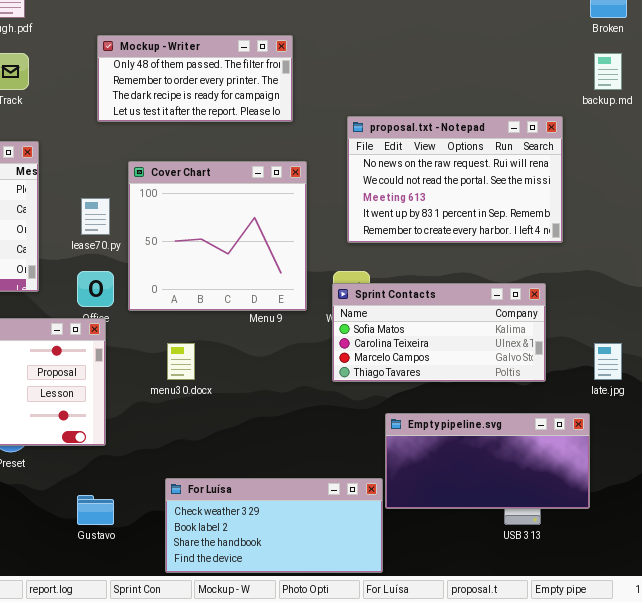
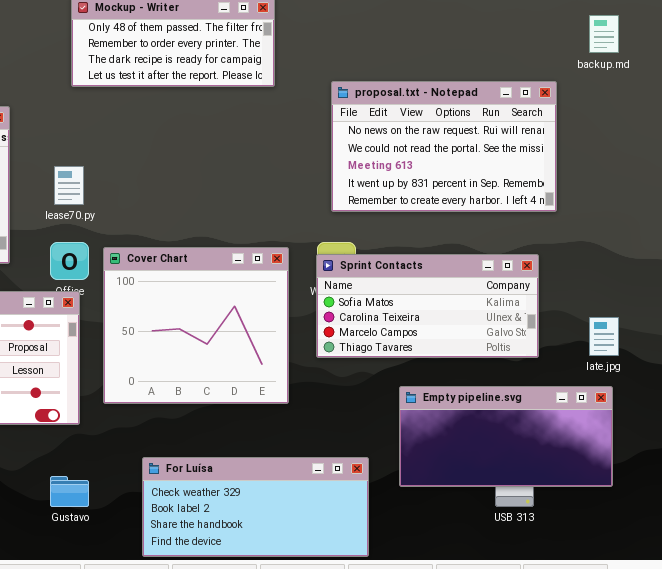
Cover Chart: [128,161,307,311] -> [103,247,289,404], moved
Empty pipeline.svg: [385,413,590,509] -> [399,386,613,487], moved

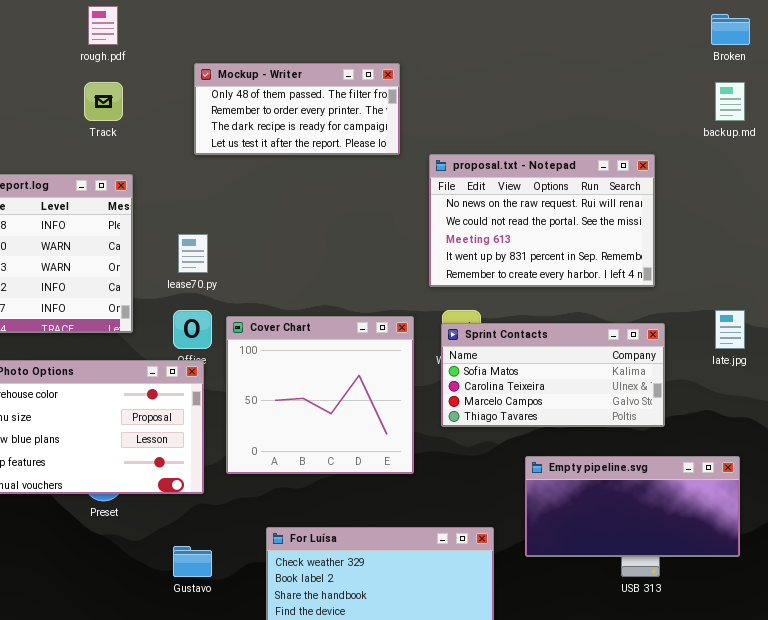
proposal.txt - Notepad: [331,81,557,212] -> [429,154,655,287], moved
late.jpg: [589,317,619,356] -> [715,310,745,349], moved

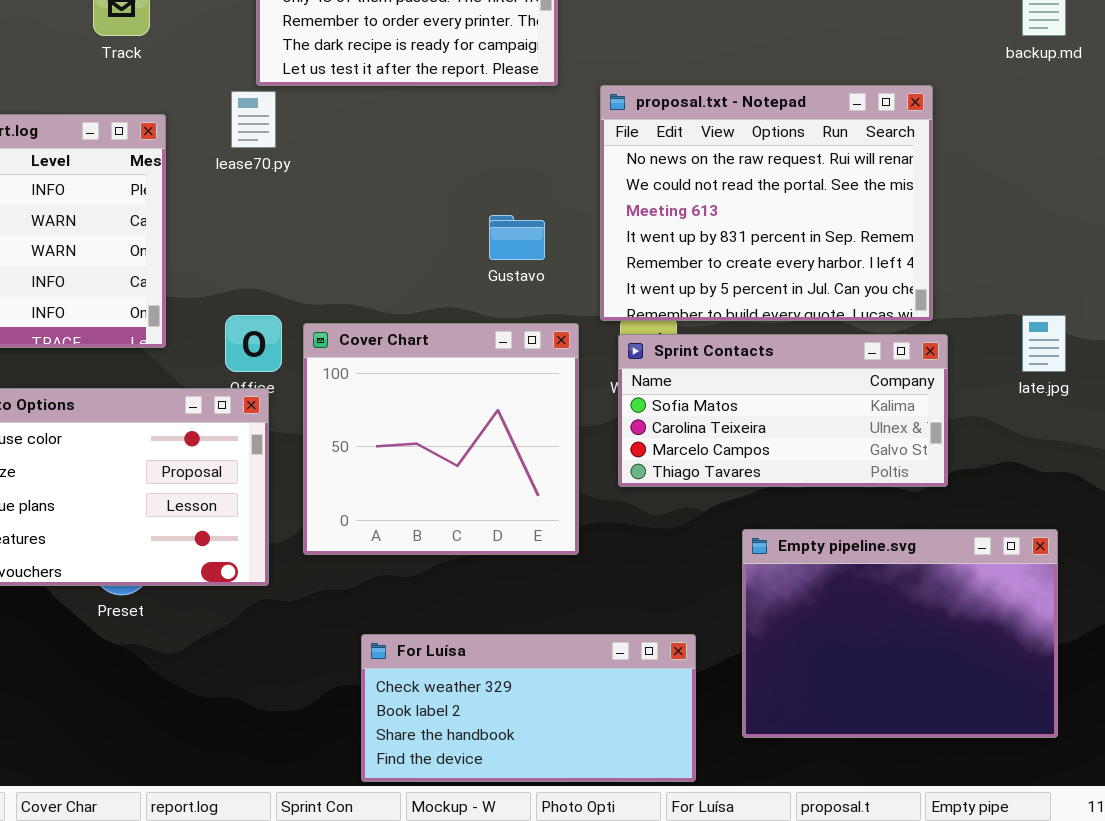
proposal.txt - Notepad: [429,154,655,287] -> [600,85,933,321], resized
lease70.py: [178,234,208,273] -> [231,91,276,148], moved
Empty pipeline.svg: [525,456,740,557] -> [742,529,1058,738], resized
Gustavo: [173,546,212,577] -> [489,215,545,260], moved

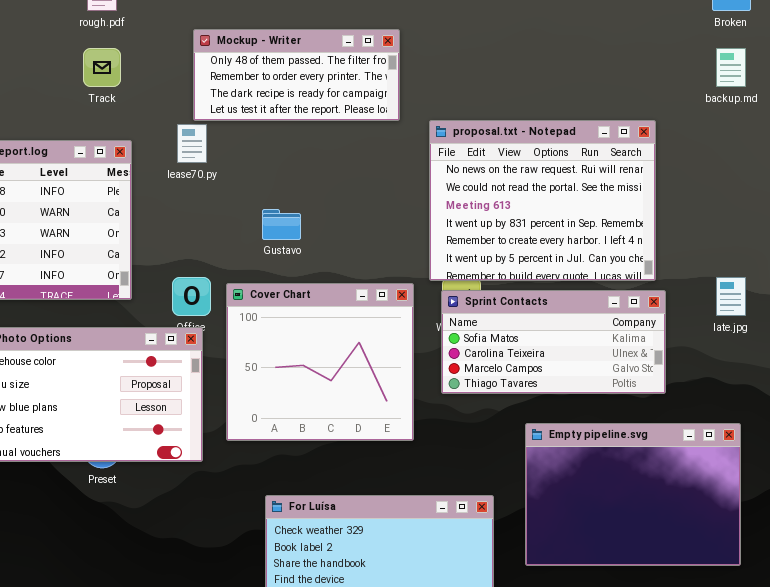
Gustavo: [489,215,545,260] -> [262,209,301,240], moved

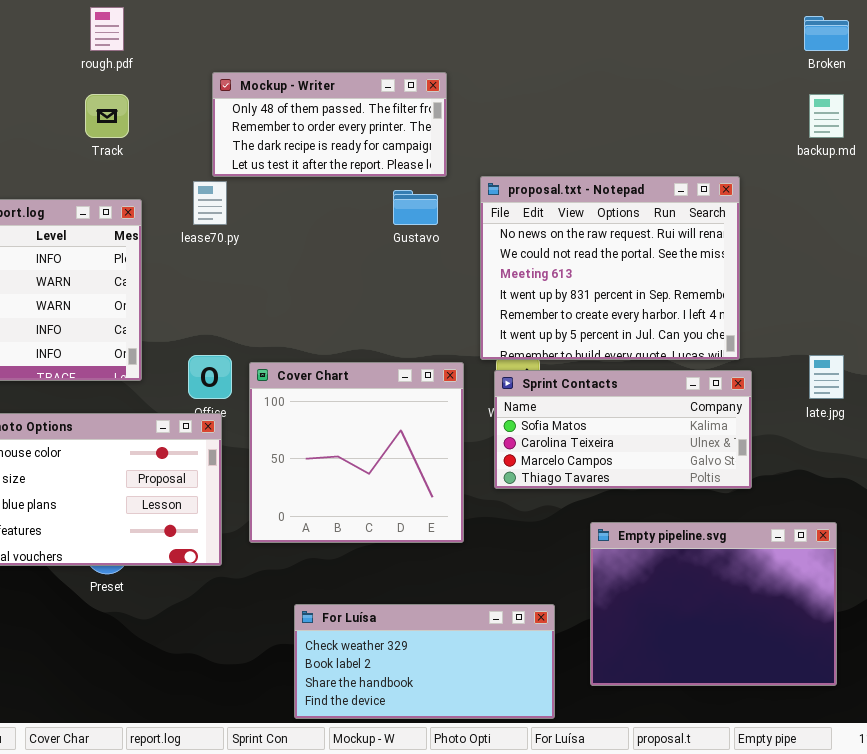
Gustavo: [262,209,301,240] -> [393,190,438,225], moved

